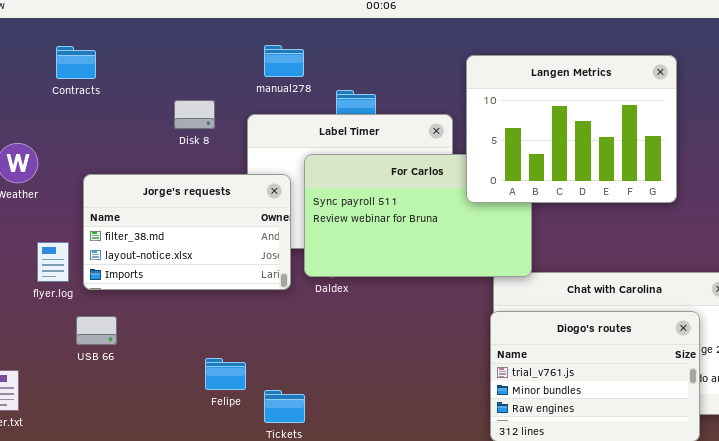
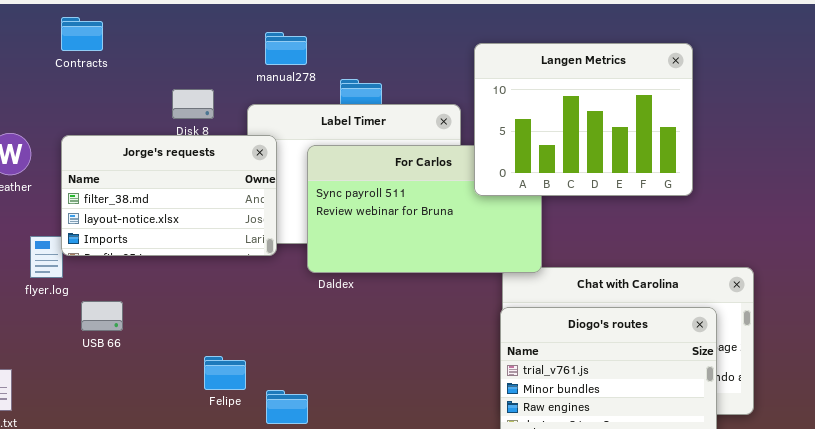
Contracts: [56,46,96,79] -> [61,17,103,51], moved
Jorge's requests: [83,174,291,290] -> [61,135,277,256], moved
USB 66: [76,316,117,345] -> [81,301,123,331], moved

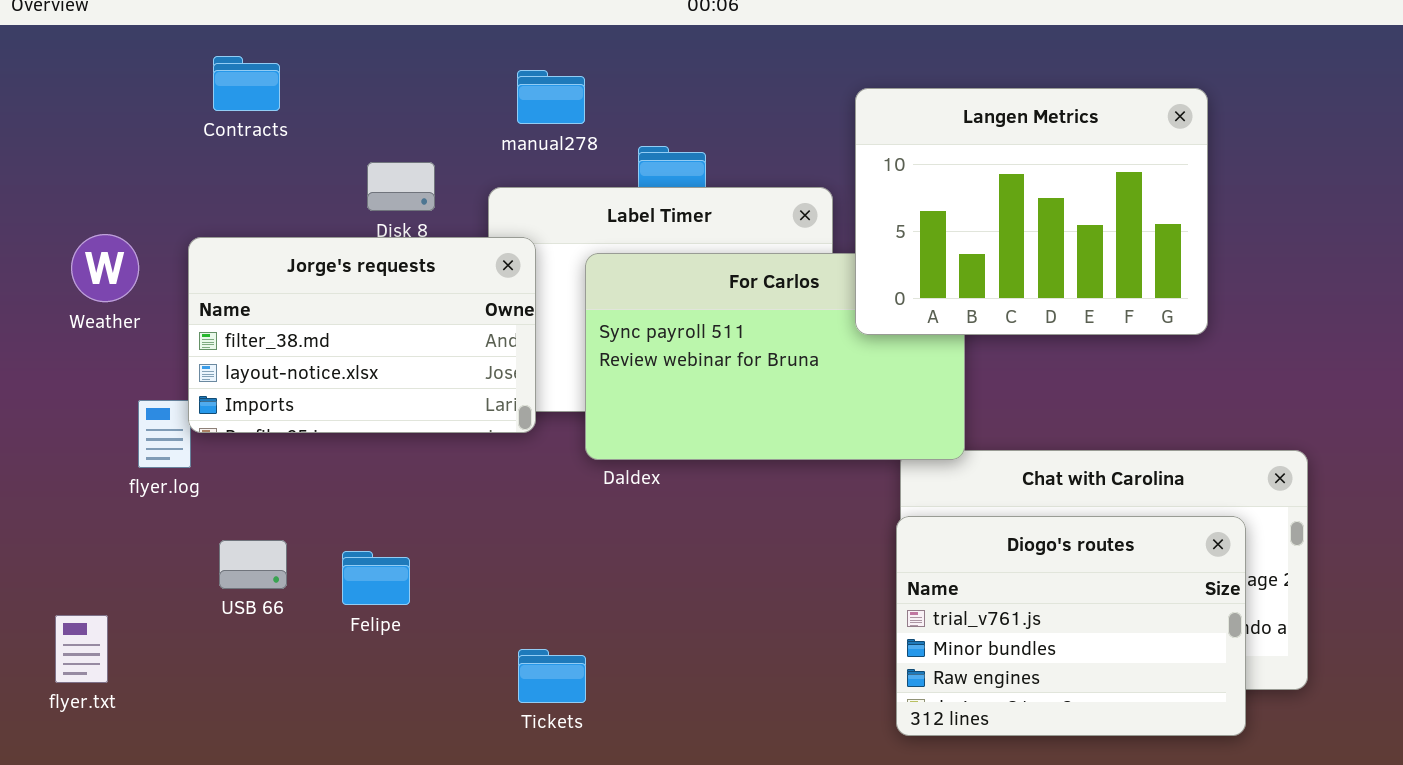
Contracts: [61,17,103,51] -> [213,56,280,111], moved
USB 66: [81,301,123,331] -> [219,540,287,589], moved
Felipe: [204,356,246,390] -> [342,551,410,605], moved

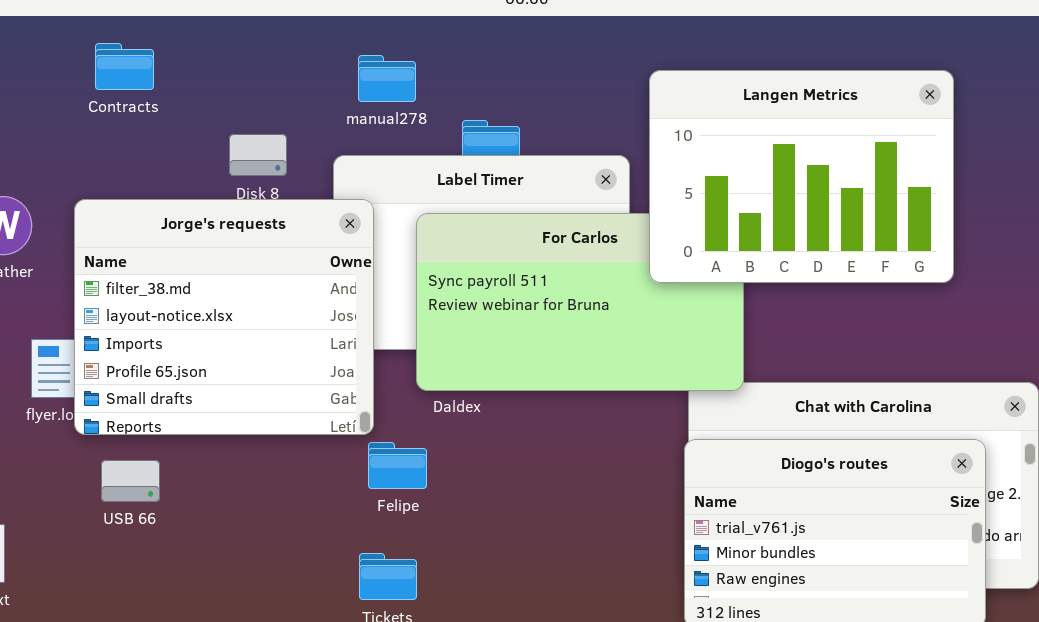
Jorge's requests: [188,237,536,433] -> [74,199,374,435], resized
Felipe: [342,551,410,605] -> [368,442,427,489], moved

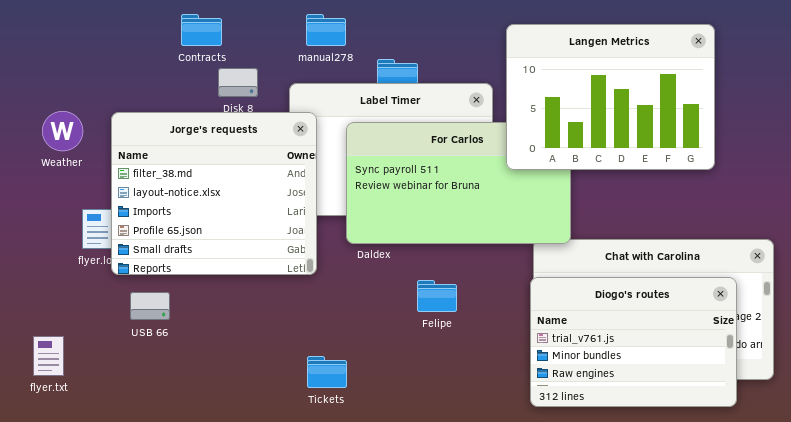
Contracts: [95,43,154,90] -> [181,14,222,46], moved
Felipe: [368,442,427,489] -> [417,280,457,312], moved

